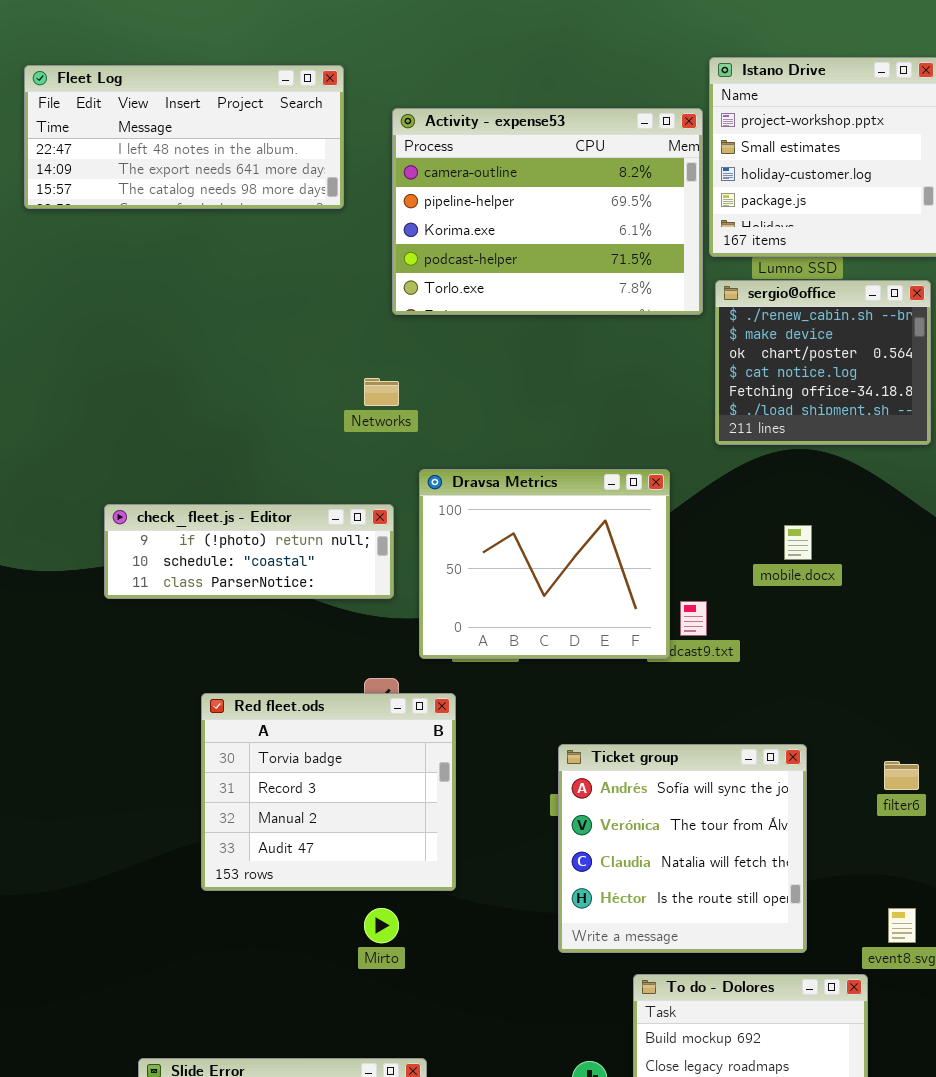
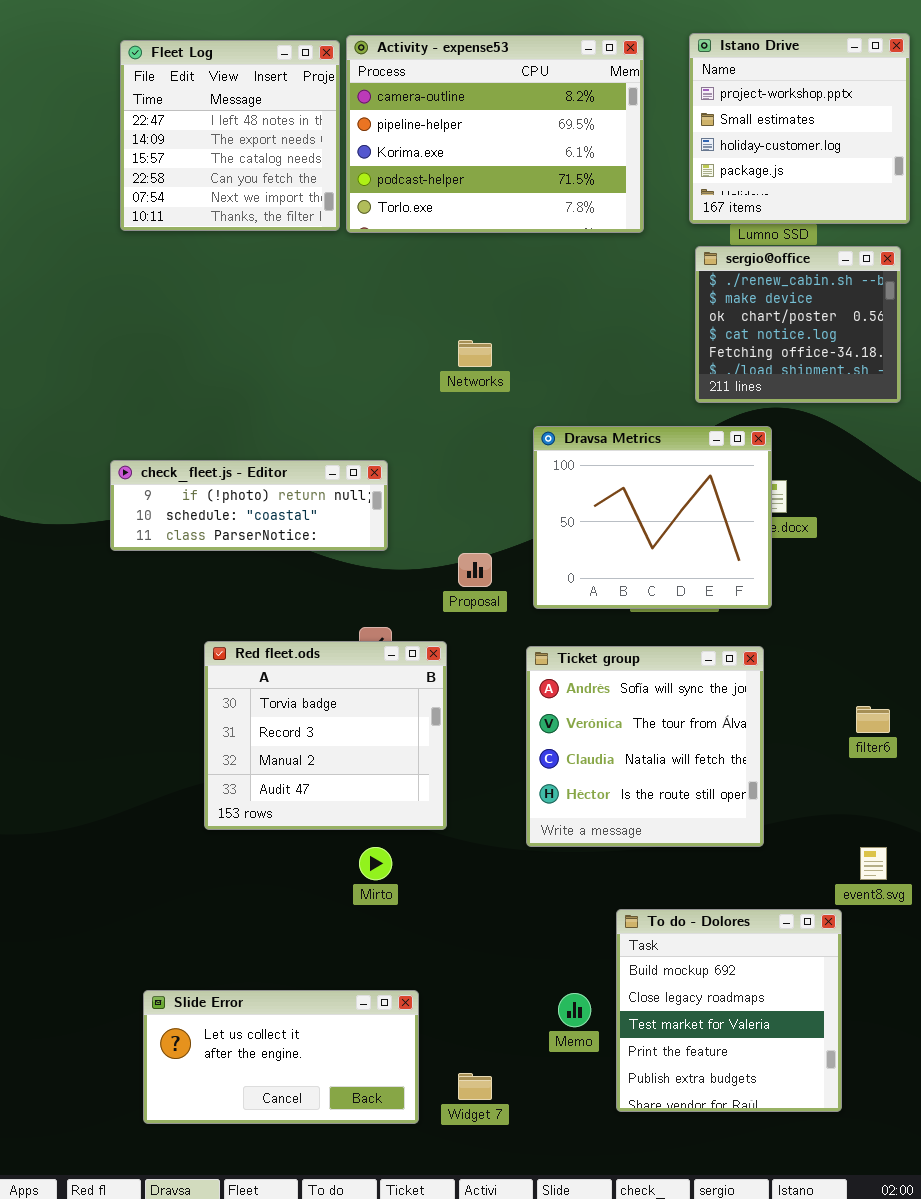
Fleet Log: [24,65,344,209] -> [120,40,340,231], resized
Activity - expense53: [392,108,703,315] -> [346,35,644,233], moved
Networks: [364,378,399,406] -> [458,340,492,367], moved
Dravsa Metrics: [419,469,670,659] -> [533,426,772,609], moved
Ticket group: [558,744,807,953] -> [526,646,764,847], moved

